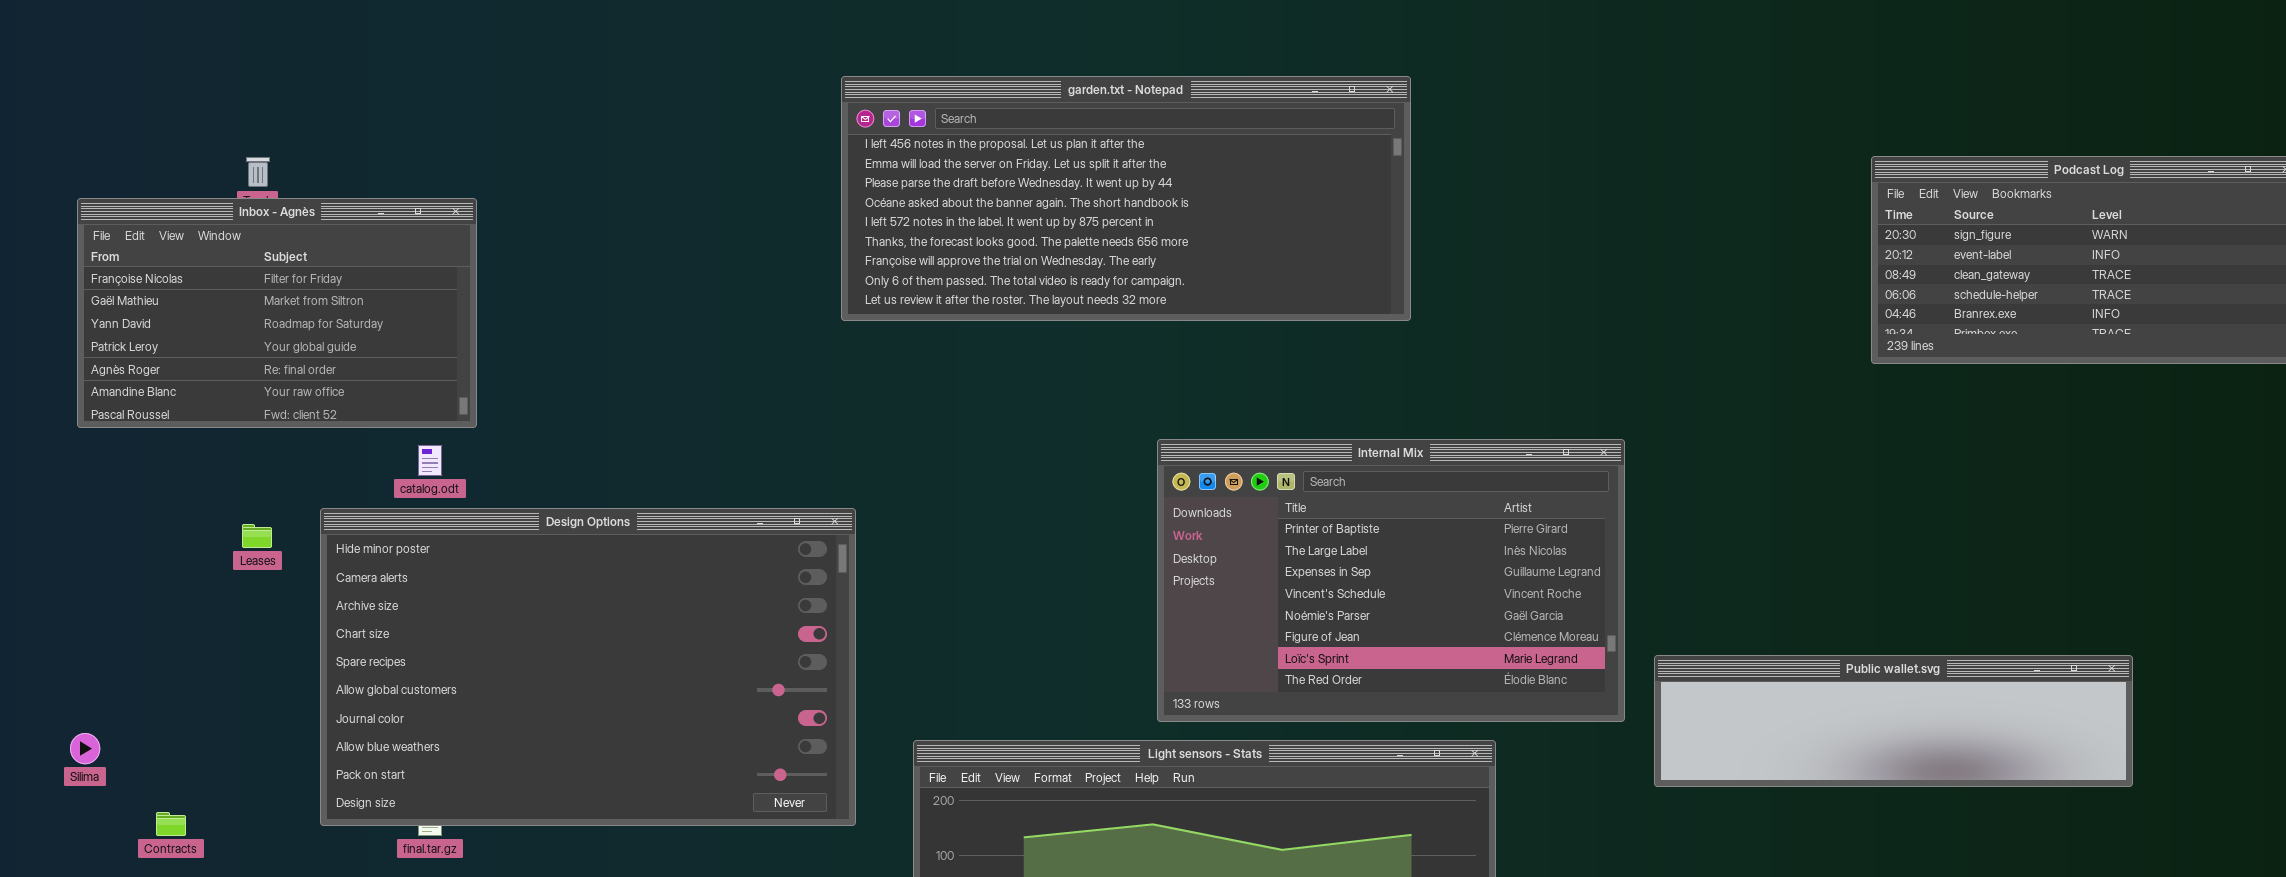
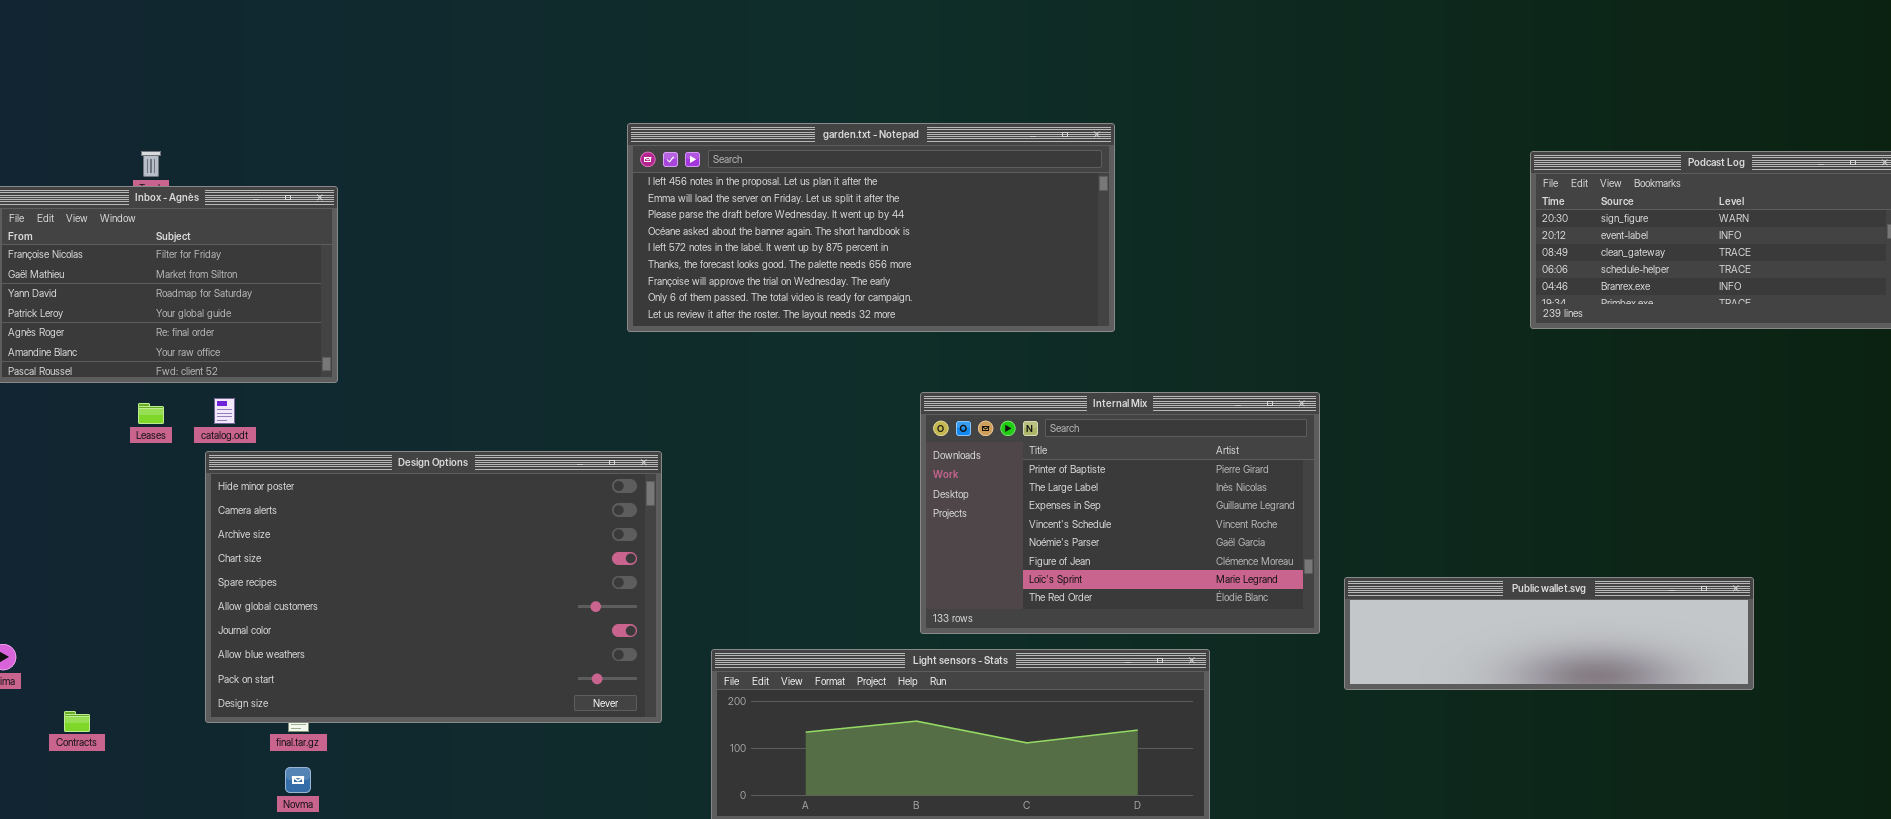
garden.txt - Notepad: [841,76,1411,321] -> [627,123,1115,332], moved
catalog.odt: [418,445,442,476] -> [214,398,235,424], moved
Leases: [242,524,272,548] -> [138,403,164,424], moved

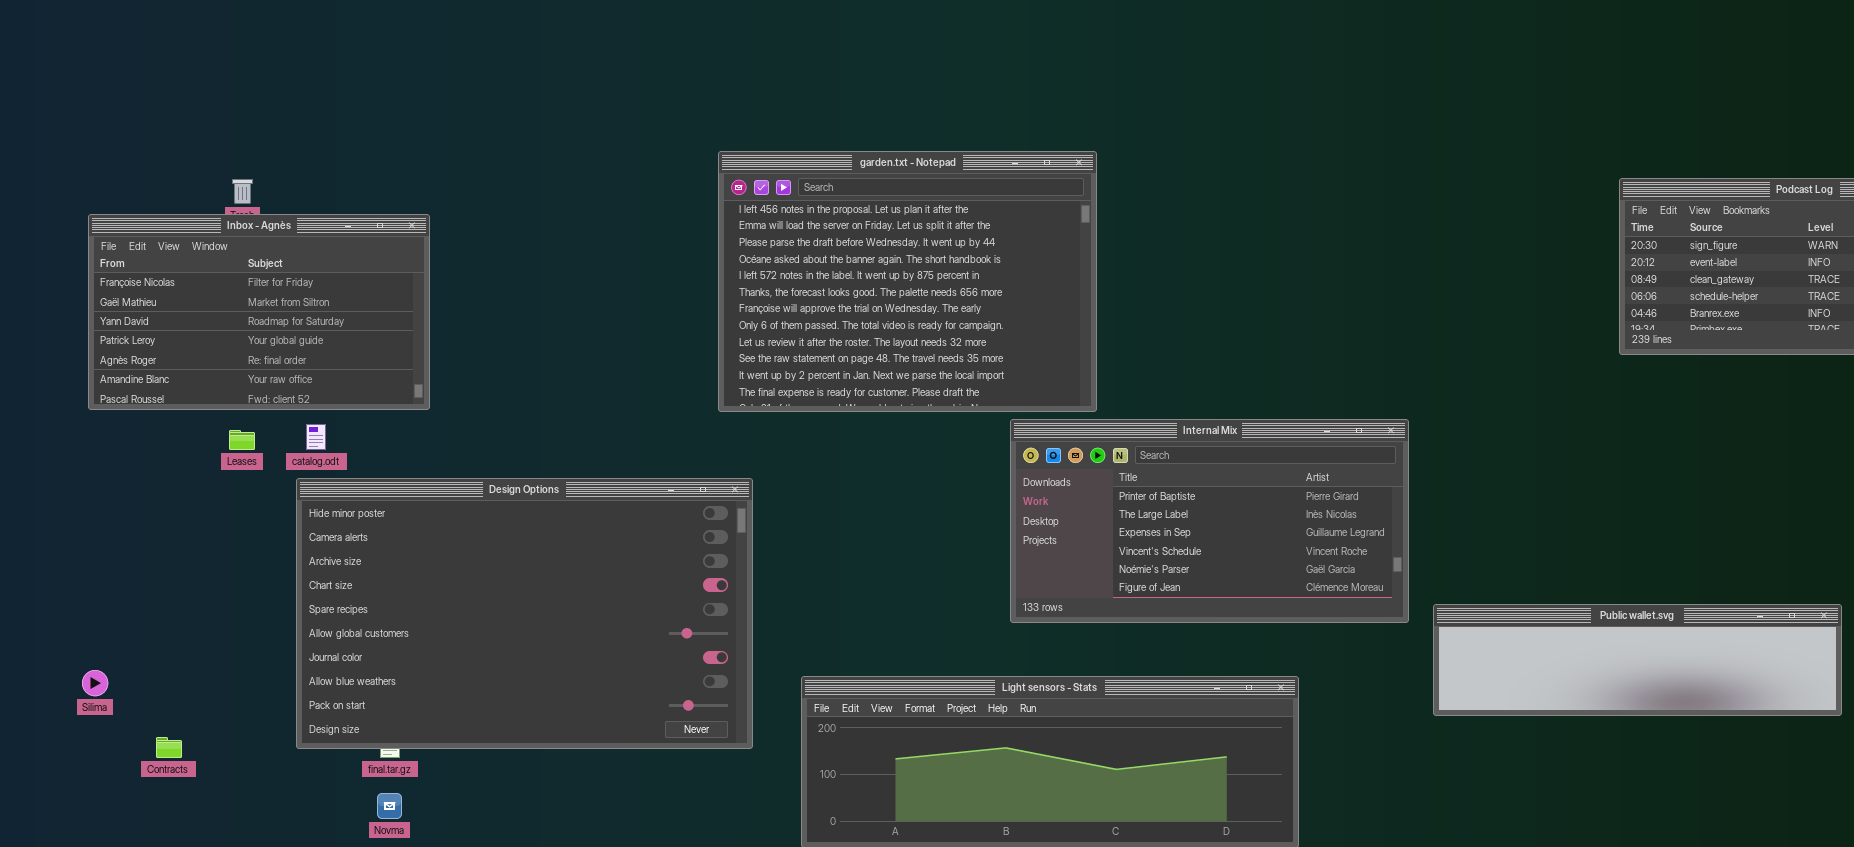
garden.txt - Notepad: [627,123,1115,332] -> [718,151,1097,412], resized
Internal Mix: [920,392,1320,634] -> [1010,419,1409,623], resized

